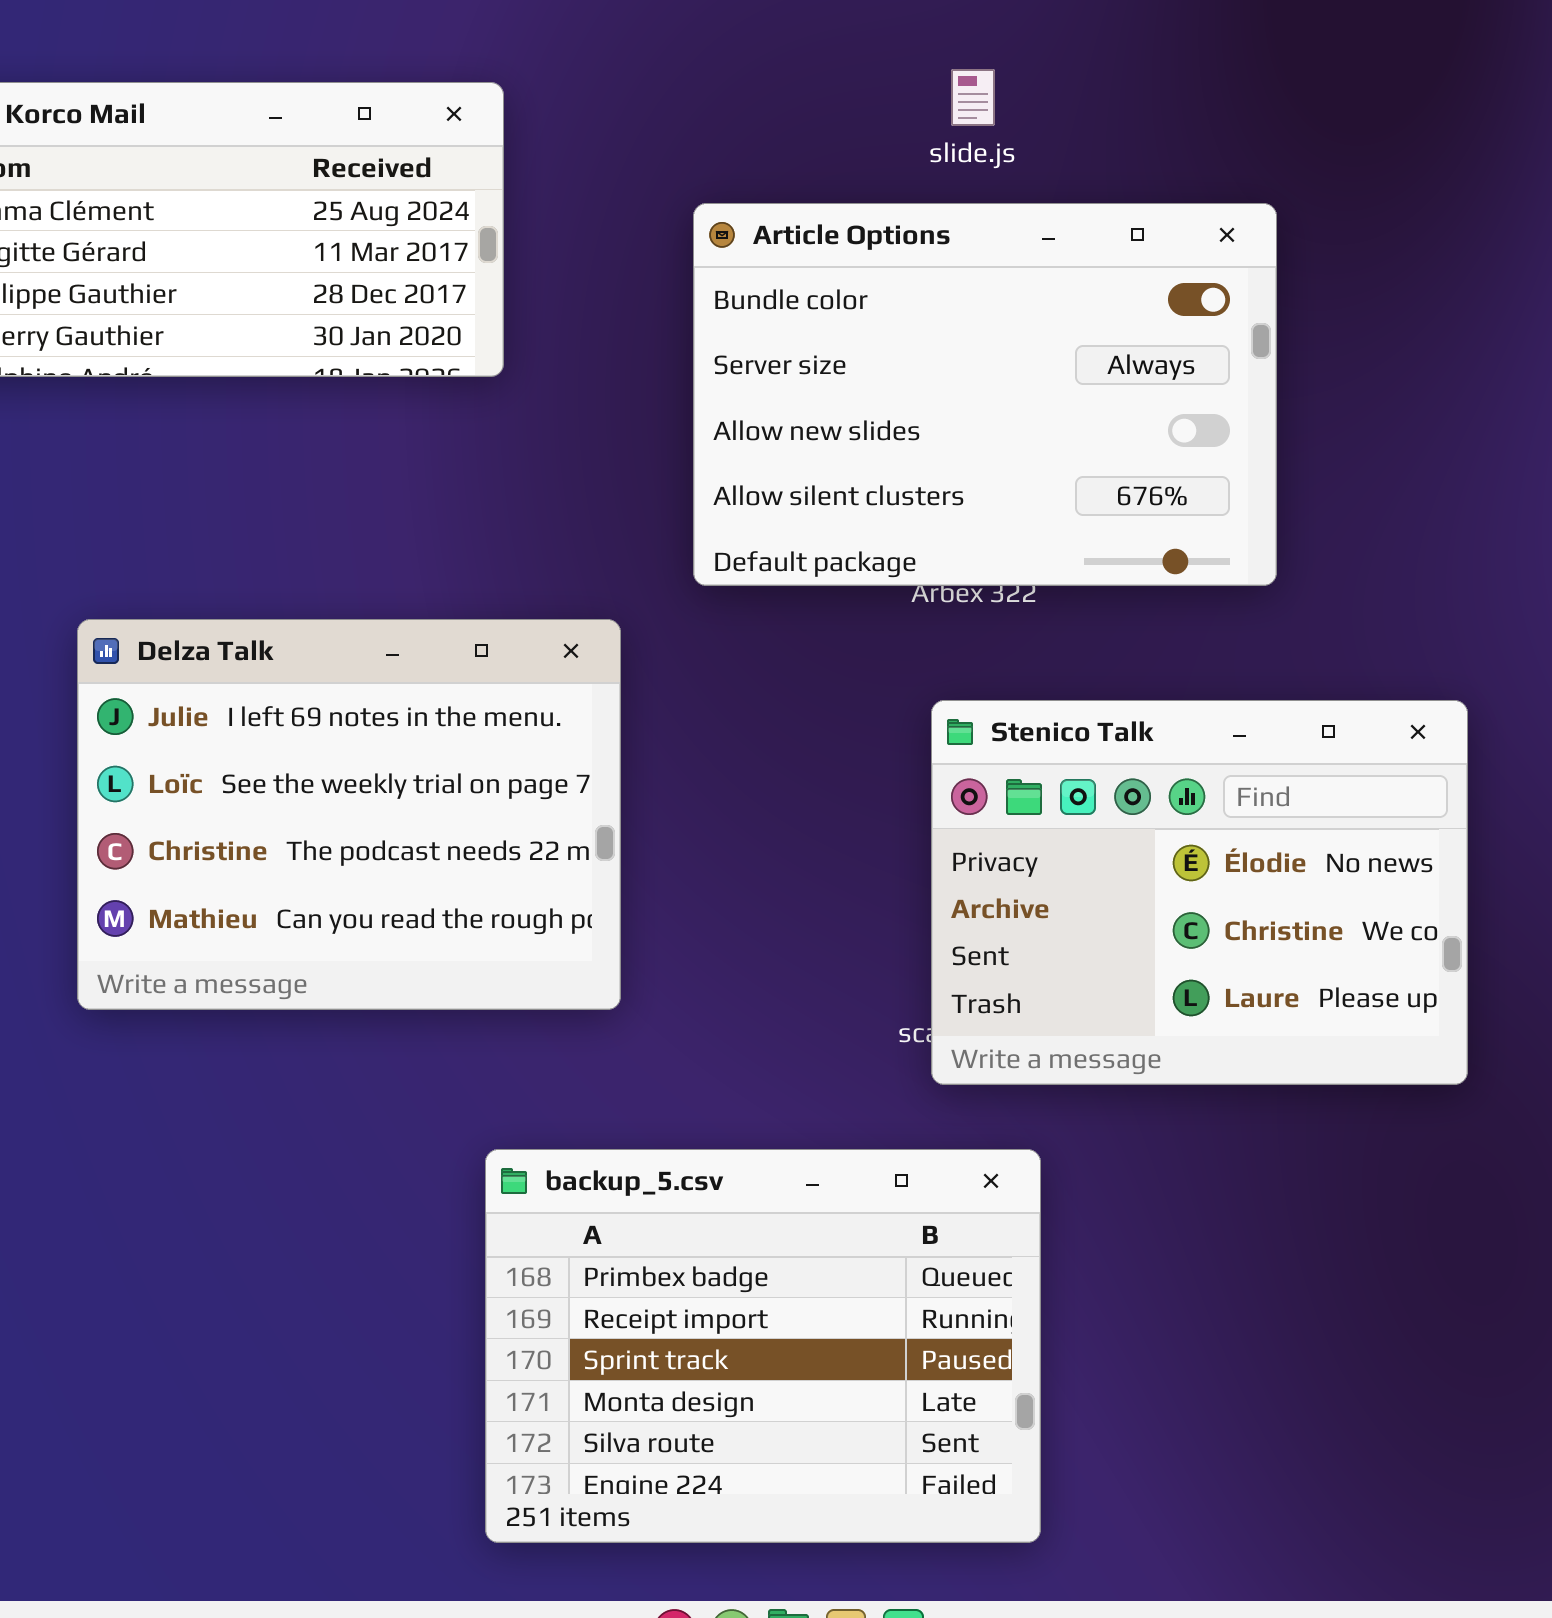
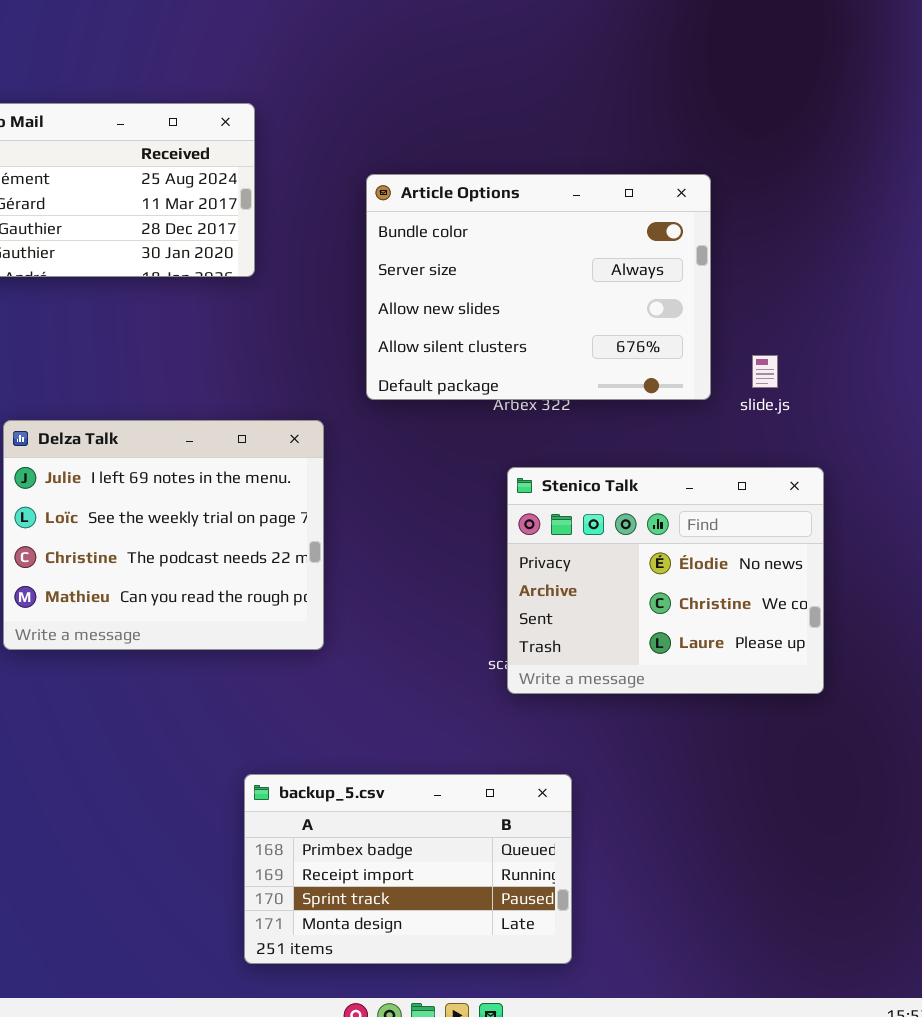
slide.js: [951,69,995,126] -> [752,355,778,388], moved
backup_5.csv: [485,1149,1041,1543] -> [244,774,572,964], resized

